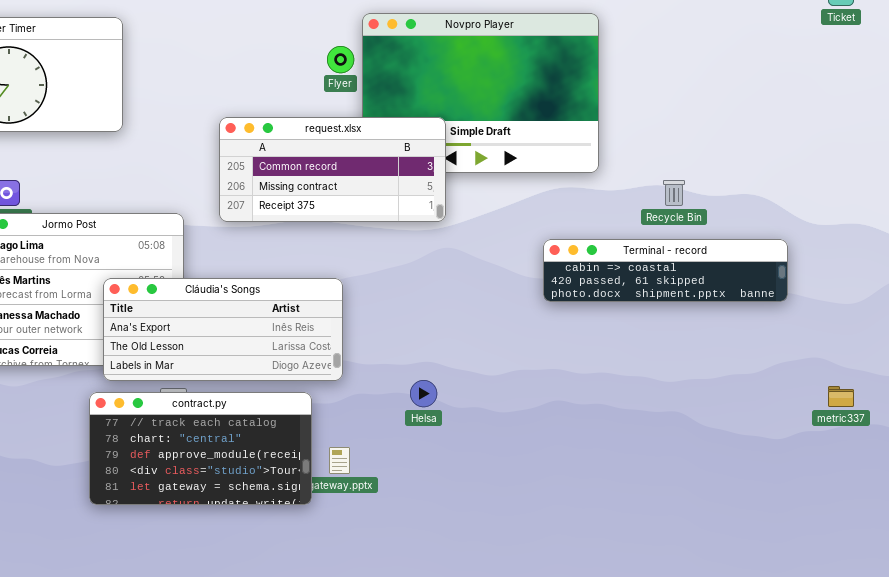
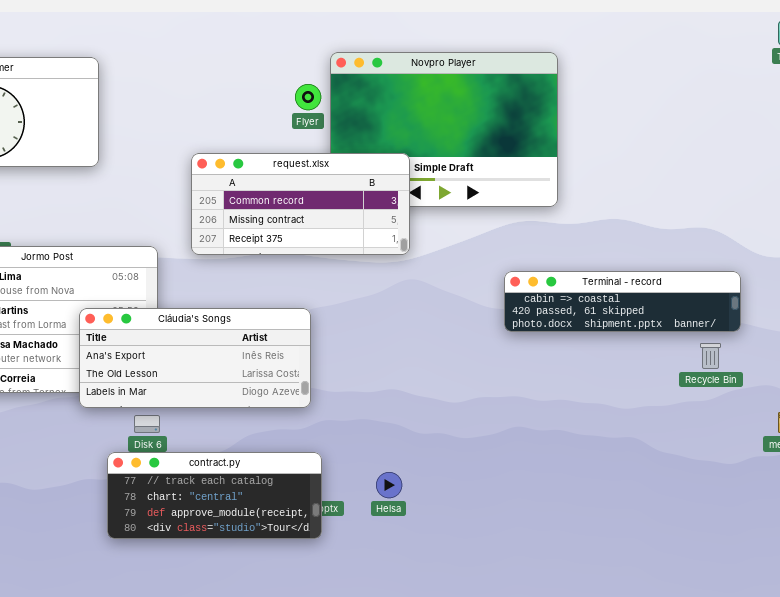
Recycle Bin: [663,180,685,206] -> [700,343,721,369], moved
Helsa: [410,380,437,407] -> [376,472,402,498], moved
contract.py: [89,392,312,505] -> [107,452,322,539], moved, resized

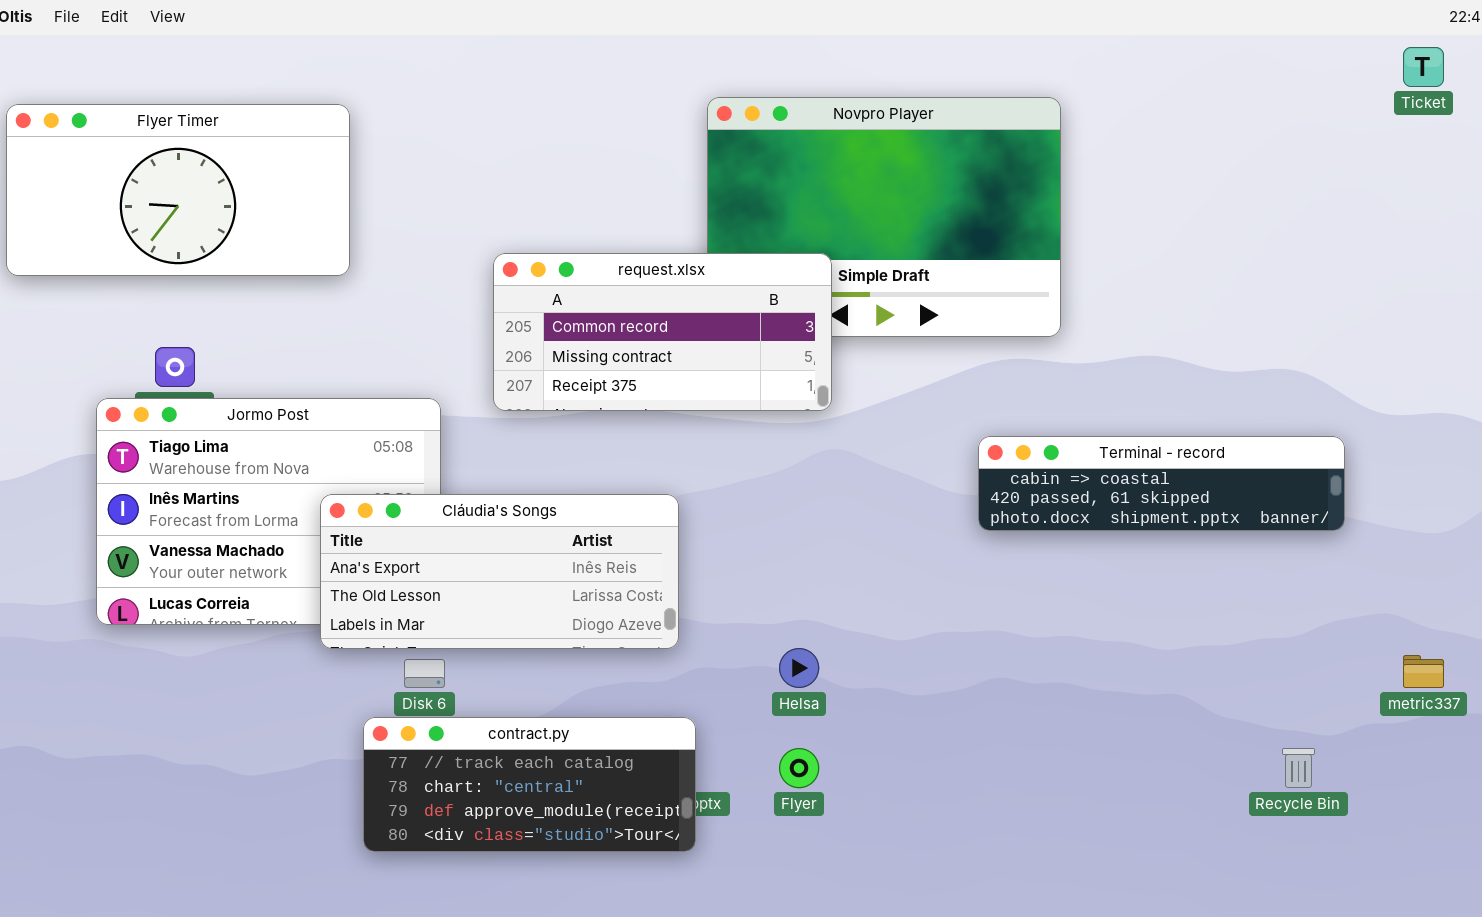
Flyer: [295,84,321,110] -> [779,748,819,788], moved
Recycle Bin: [700,343,721,369] -> [1282,748,1315,788], moved
Helsa: [376,472,402,498] -> [779,648,819,688], moved

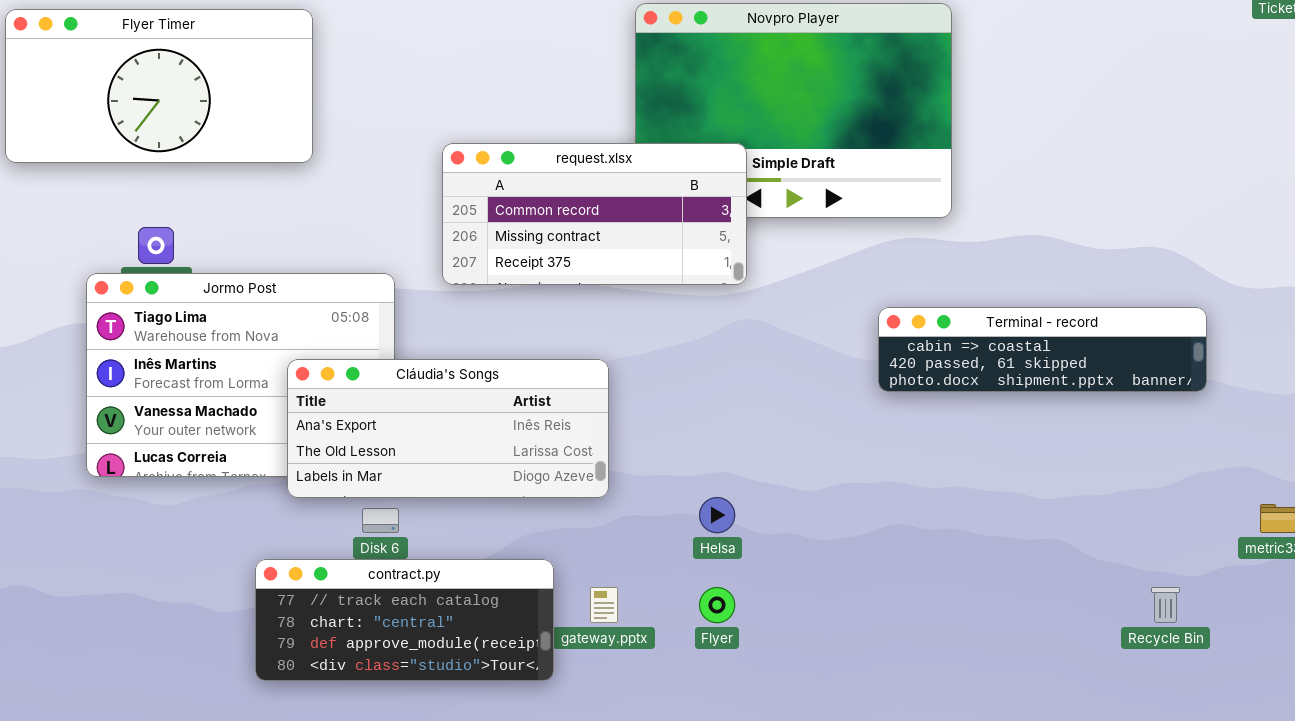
contract.py: [363,717,696,852] -> [255,559,554,681], moved

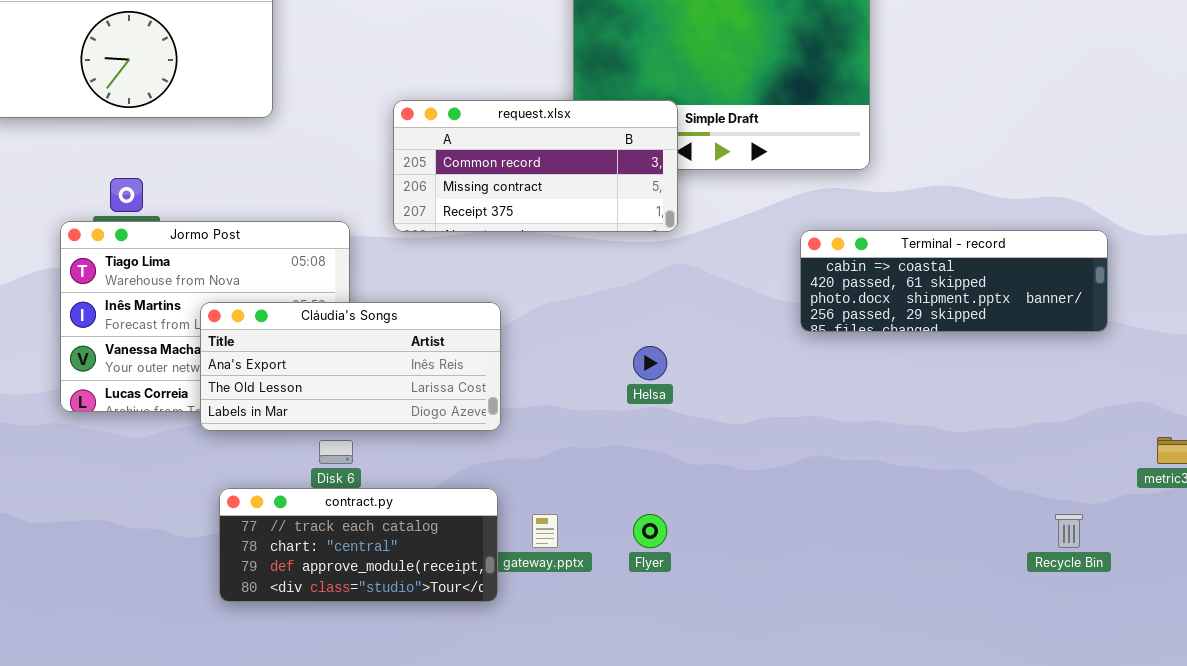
Terminal - record: [878,307,1207,392] -> [800,230,1108,332], resized
Cláudia's Songs: [287,359,609,498] -> [200,302,501,431], moved
Helsa: [699,497,735,533] -> [633,346,667,380], moved

